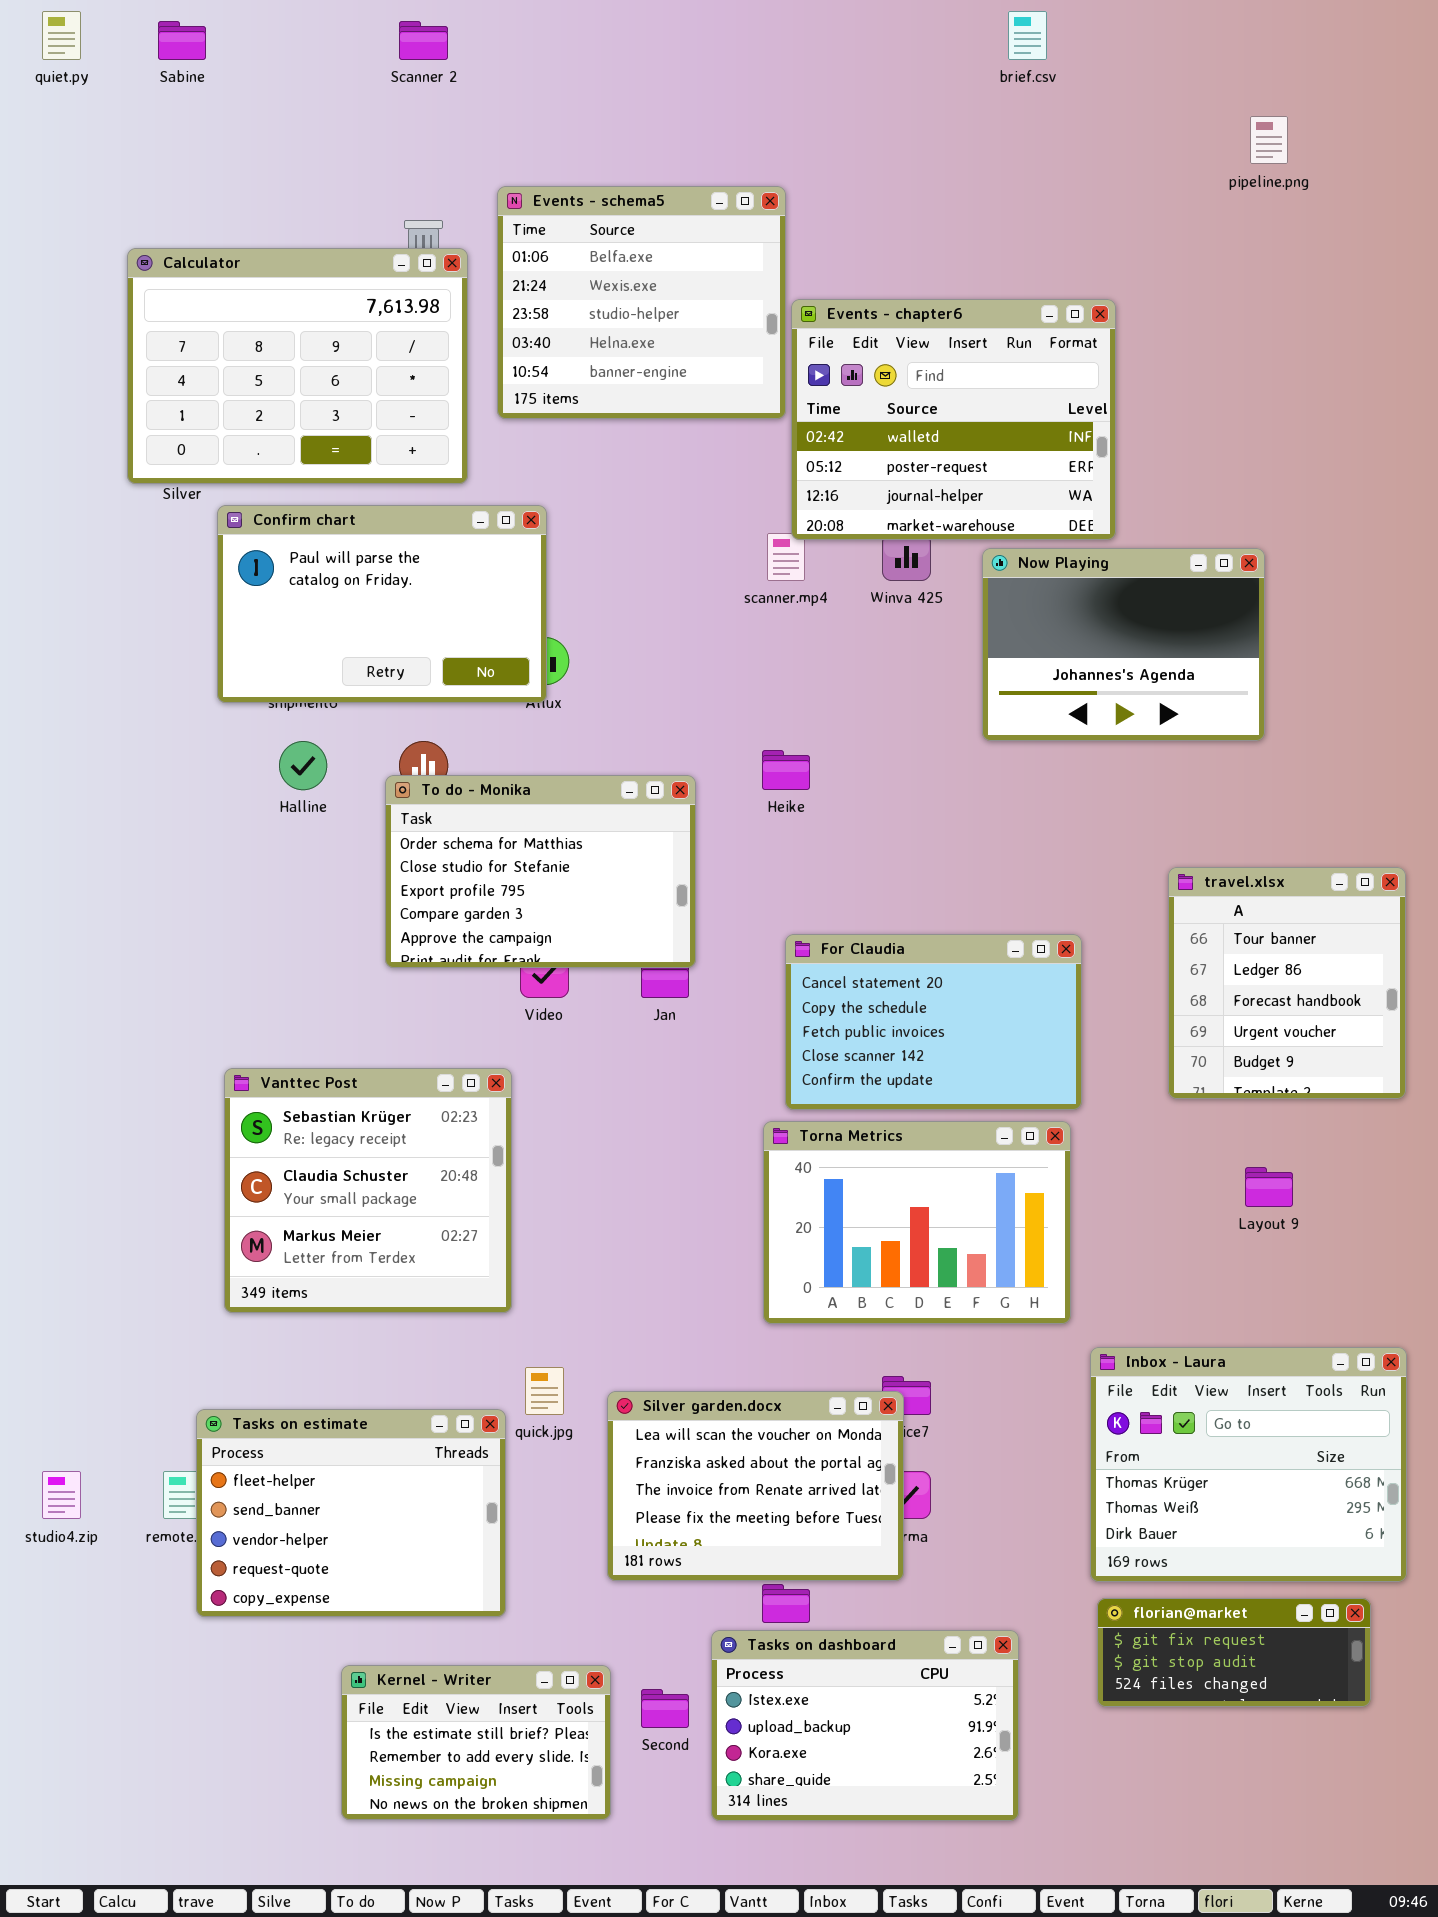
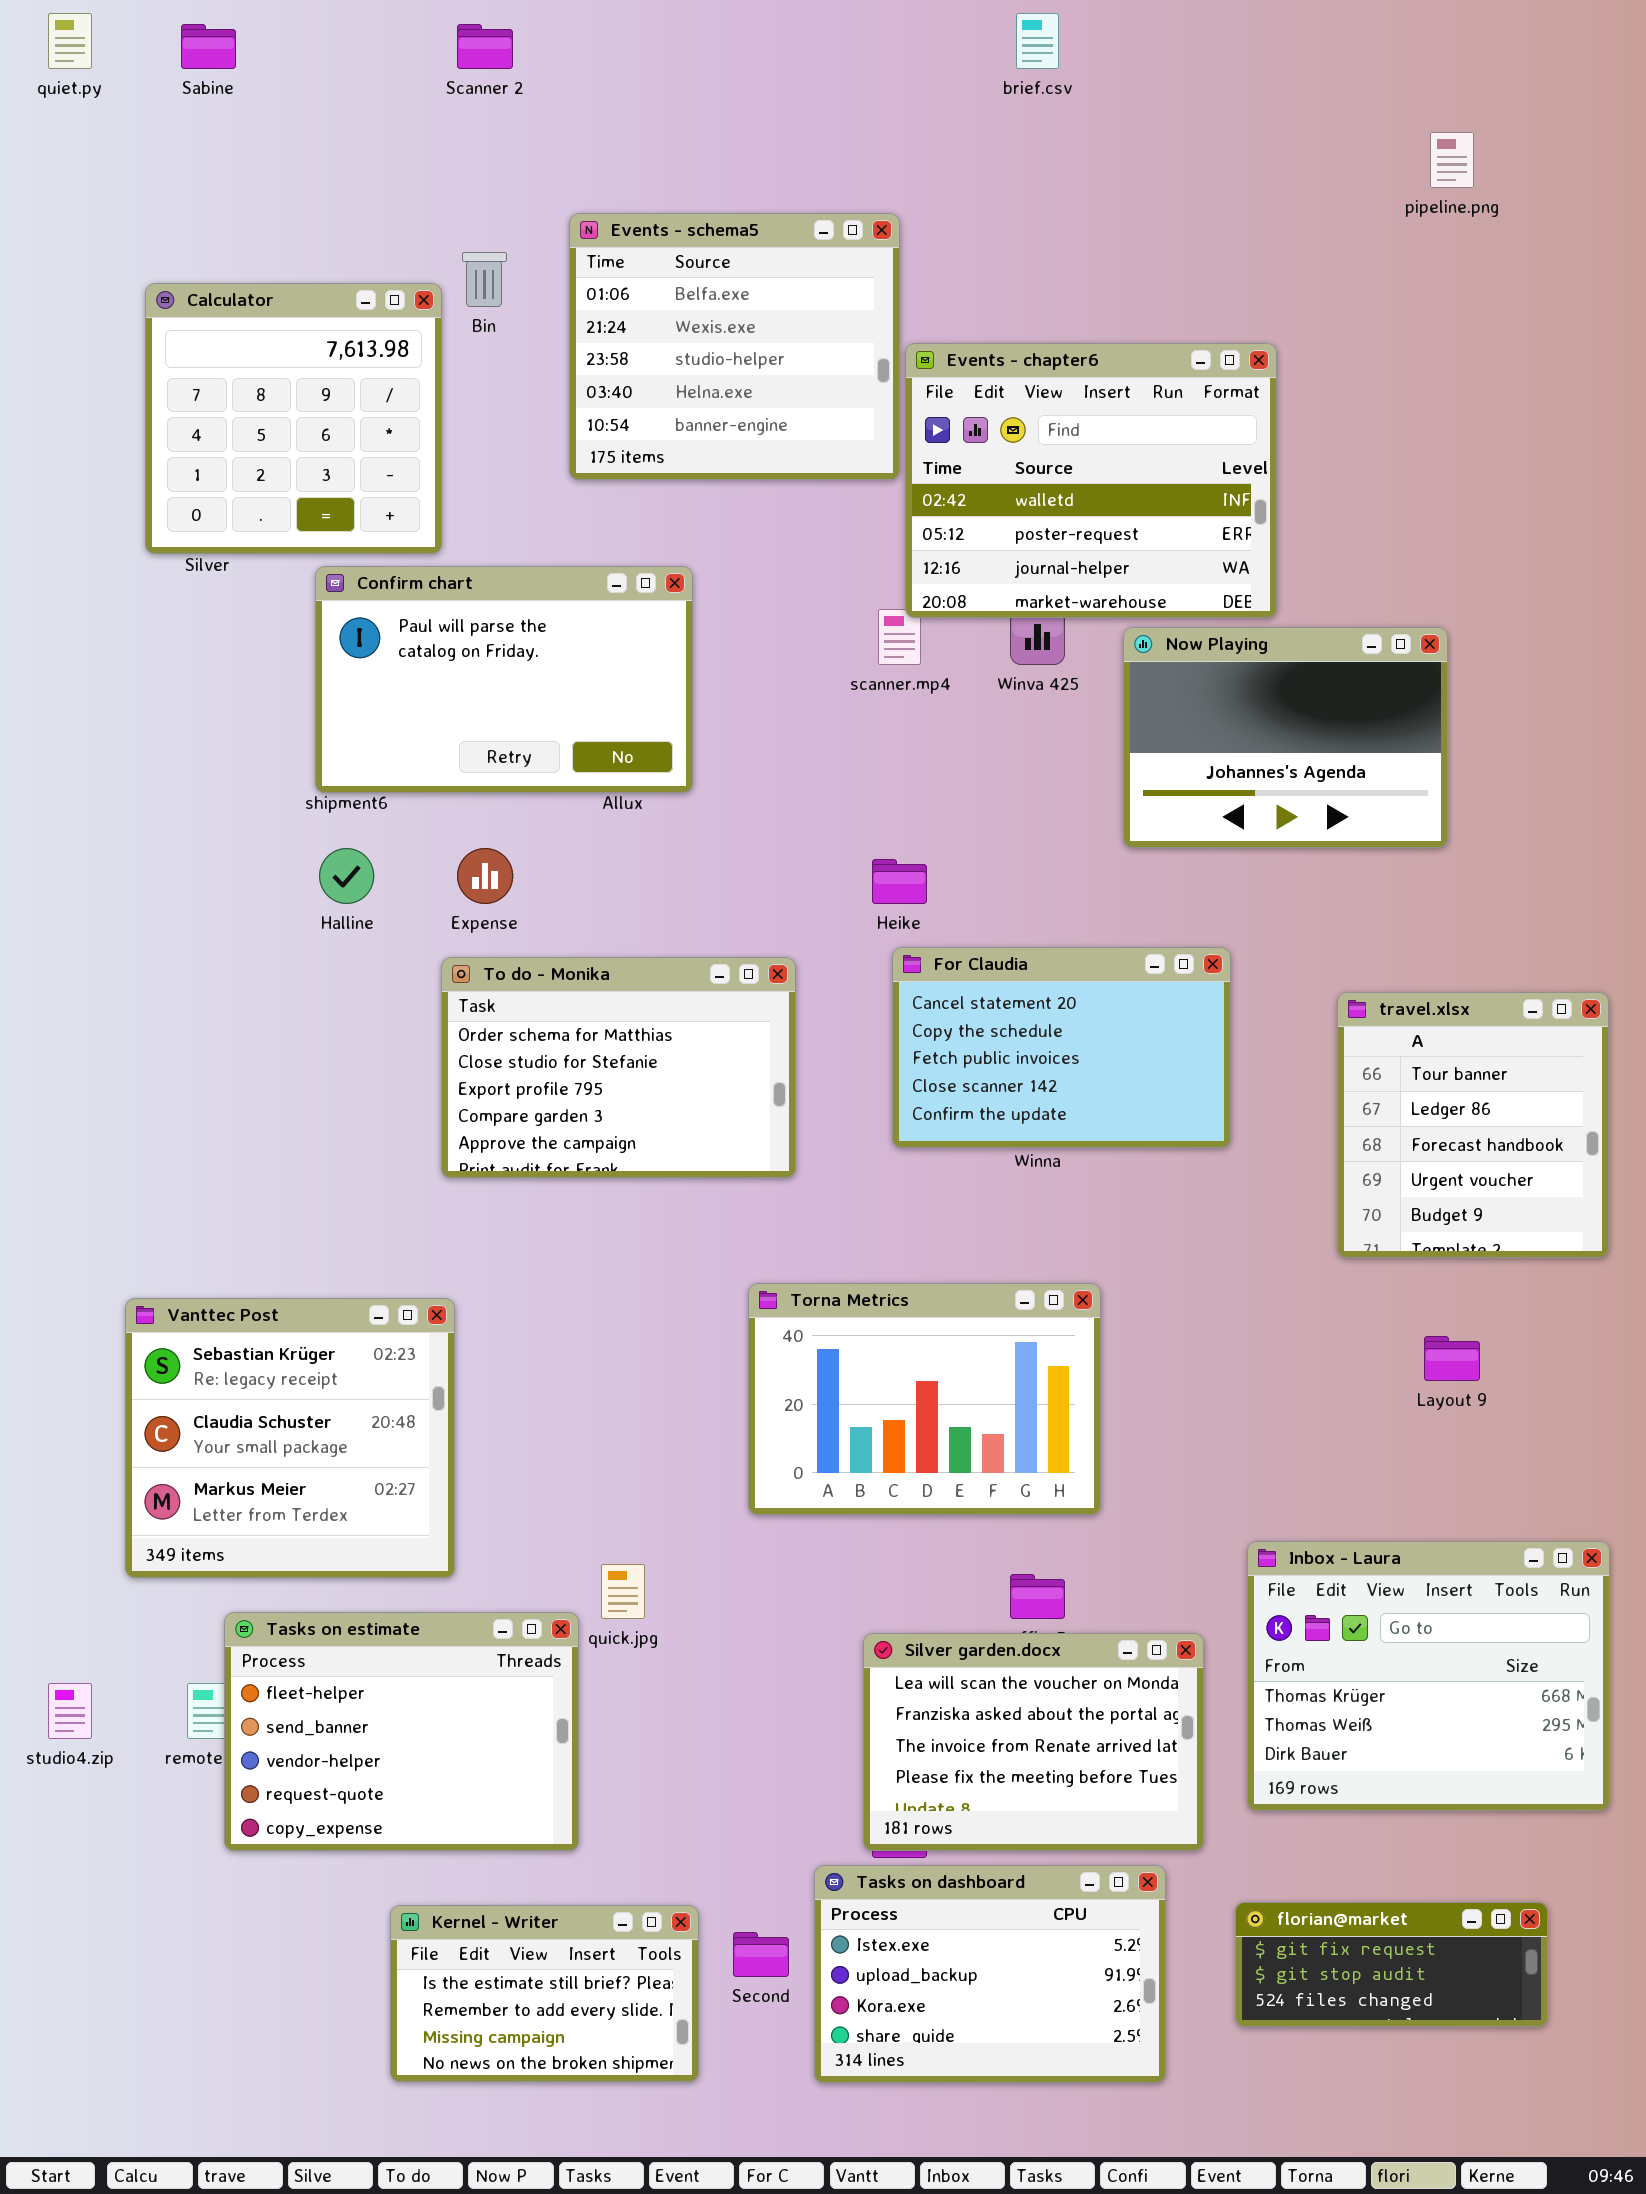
brief.csv: [1008,11,1047,60] -> [1016,13,1059,69], moved
Calculator: [127,248,468,484] -> [145,283,442,554], resized
Confirm chart: [217,505,547,703] -> [315,566,693,793], moved
To do - Monika: [385,775,696,968] -> [441,957,796,1178], moved
For Claudia: [785,934,1082,1110] -> [892,947,1231,1148], moved
Vanttec Post: [224,1068,512,1313] -> [125,1298,455,1578], moved
Torna Metrics: [763,1121,1071,1324] -> [748,1283,1101,1515], moved
Silver garden.docx: [607,1391,904,1581] -> [863,1633,1204,1851], moved
florian@market: [1097,1598,1371,1707] -> [1235,1902,1548,2027], moved

